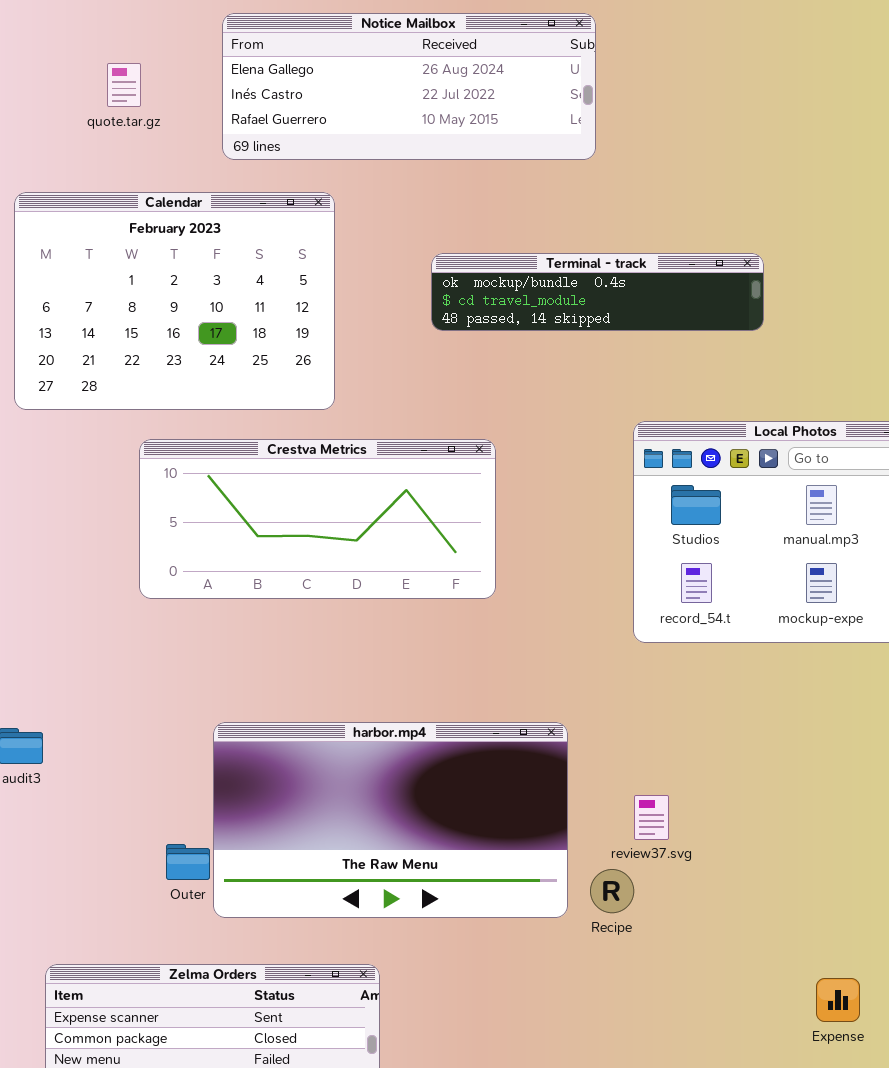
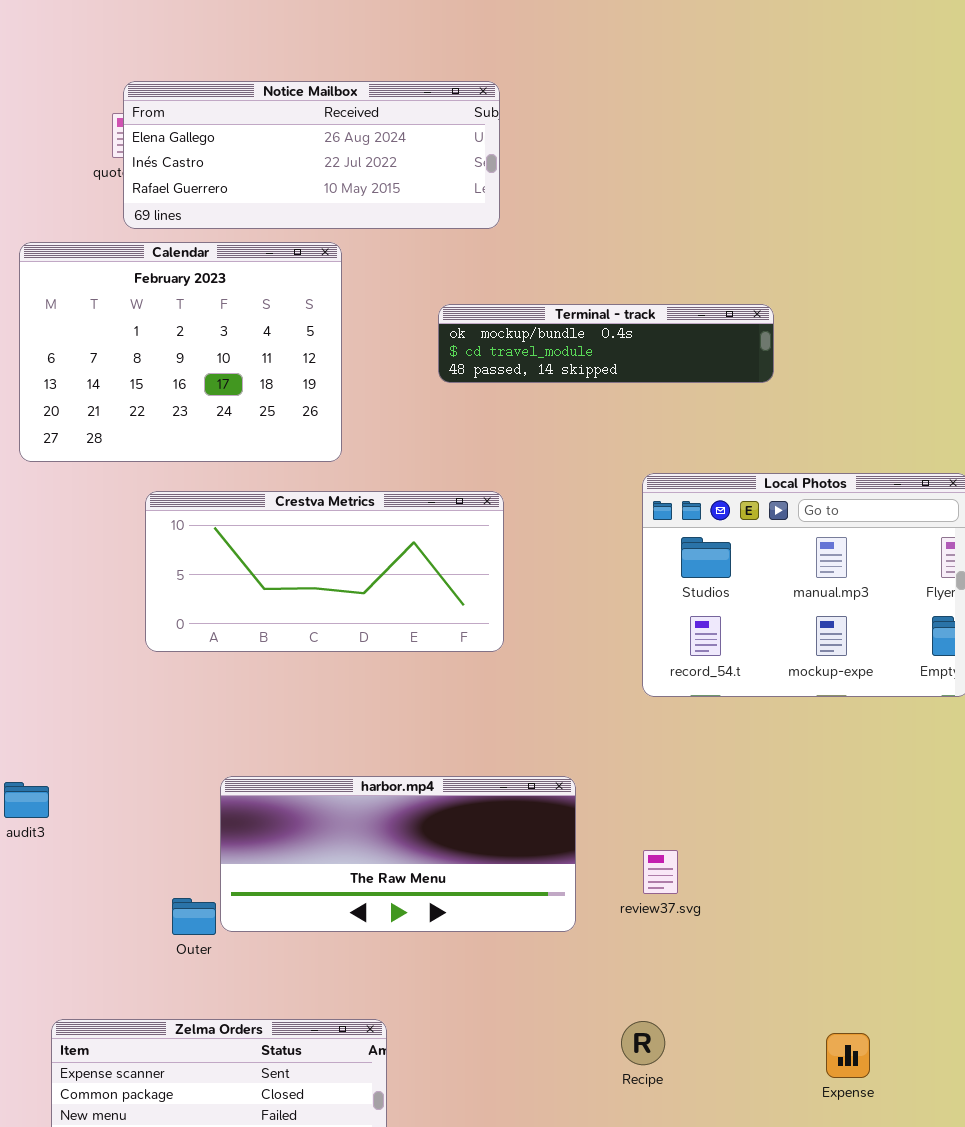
Notice Mailbox: [222,13,596,160] -> [123,81,500,229], moved
harbor.mp4: [213,722,568,918] -> [220,776,576,932], resized
Recipe: [590,869,634,913] -> [621,1021,665,1065], moved

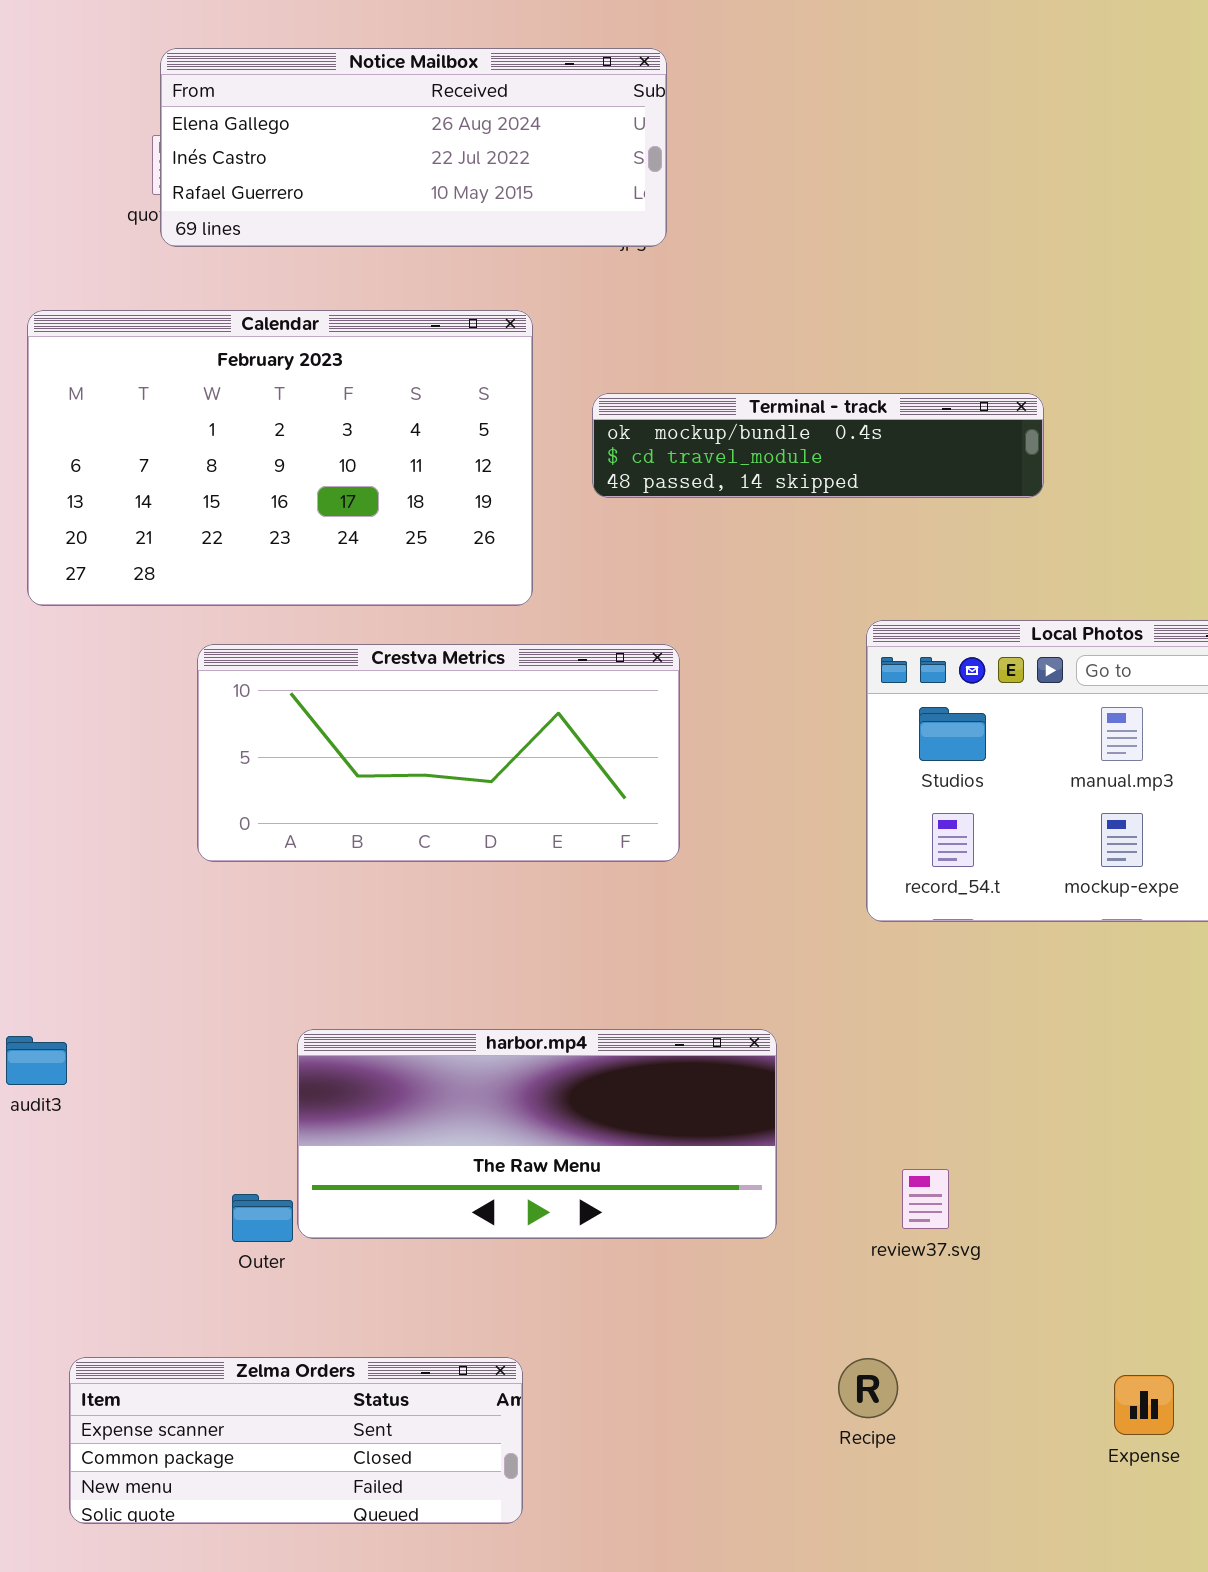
Notice Mailbox: [123,81,500,229] -> [160,48,667,247], moved
Calendar: [19,242,342,462] -> [27,310,533,606], resized
review37.svg: [643,850,678,894] -> [902,1169,949,1229], moved

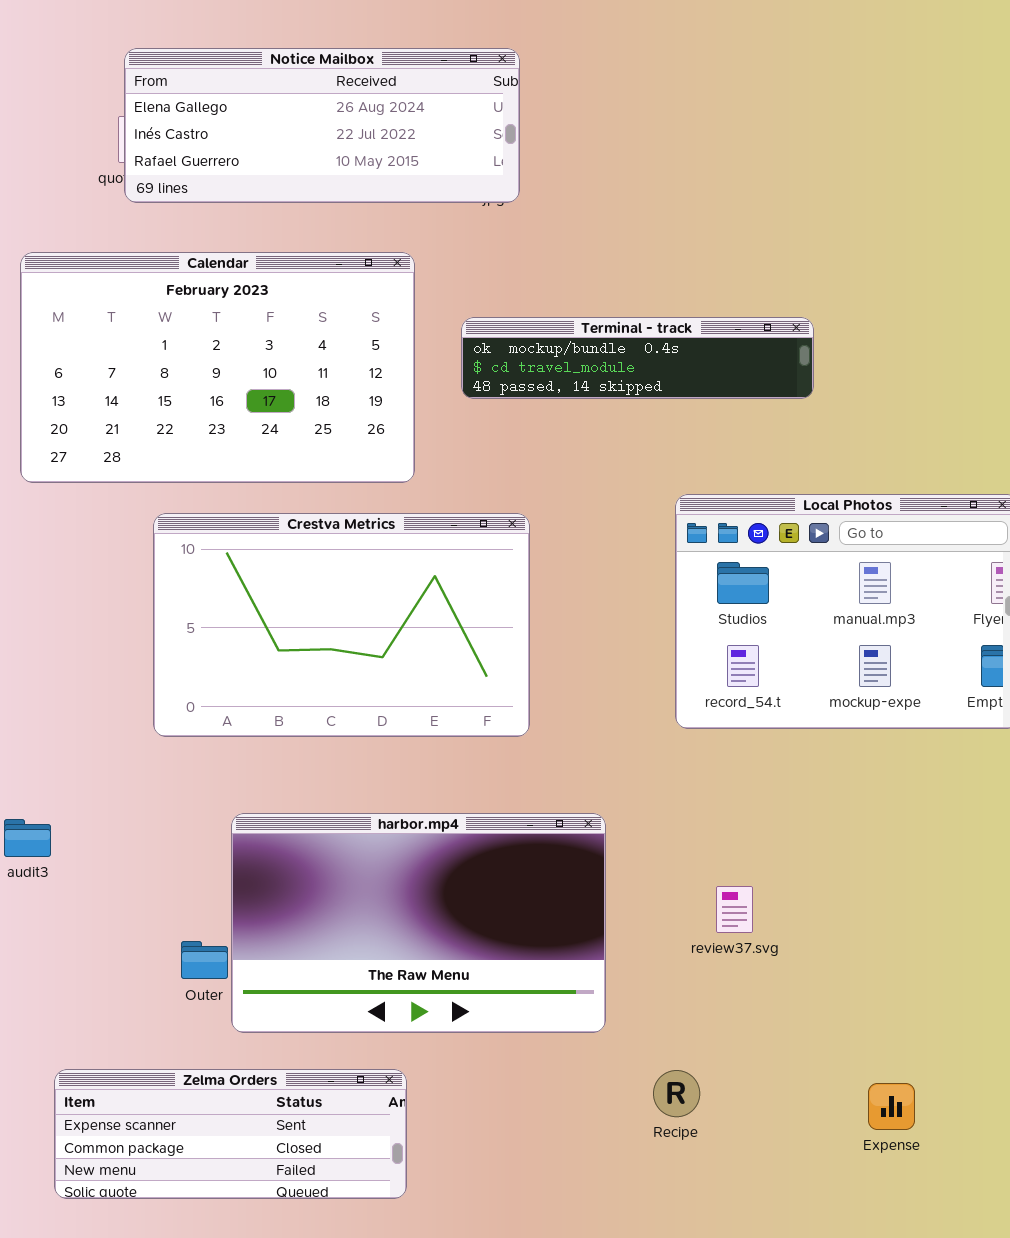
Crestva Metrics: [197,644,680,862] -> [153,513,530,737], resized
harbor.mp4: [297,1029,777,1239] -> [231,813,606,1033], resized
review37.svg: [902,1169,949,1229] -> [716,886,753,933], moved

